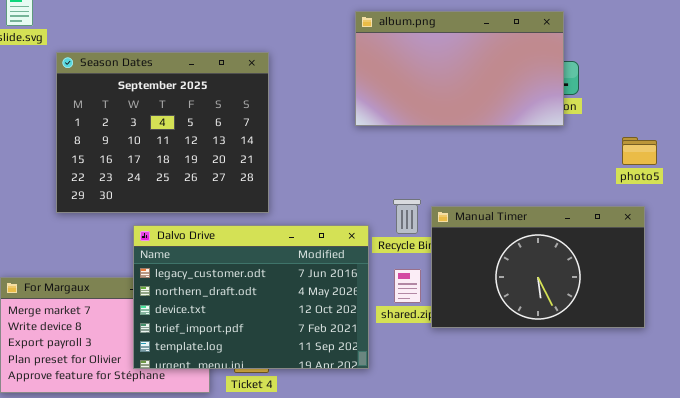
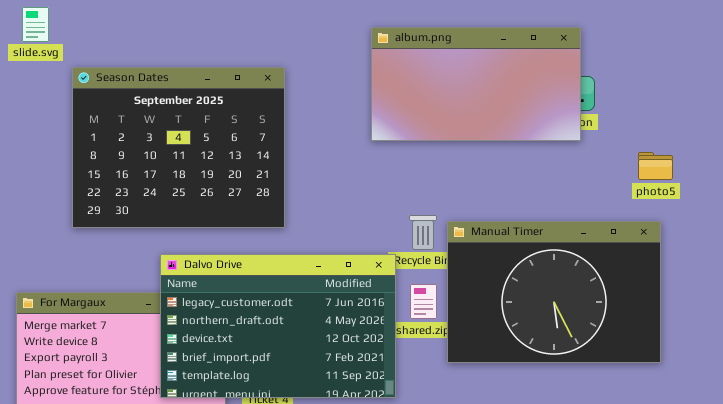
Manual Timer: [431,206,645,328] -> [447,221,661,363], resized
Dalvo Drive: [133,225,369,369] -> [160,254,396,398], moved

